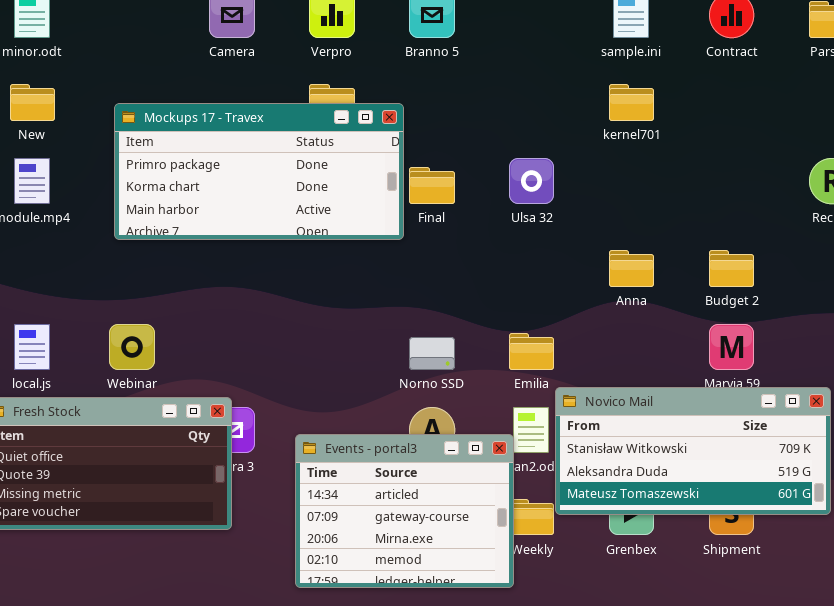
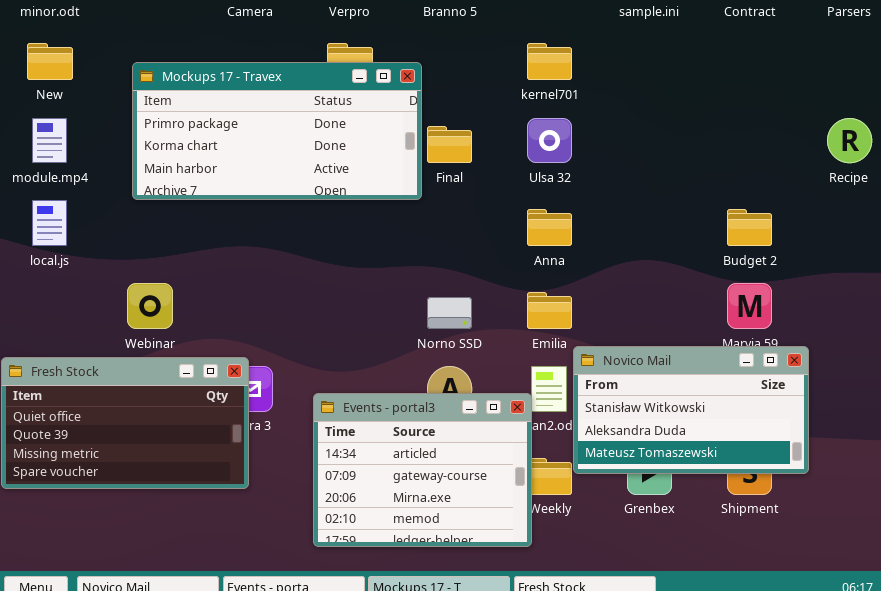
kernel701: [609,84,654,121] -> [527,43,572,80], moved
Anna: [609,250,654,287] -> [527,209,572,246], moved
local.js: [14,324,50,370] -> [32,200,67,246], moved
Novico Mail: [555,387,831,515] -> [573,346,809,474], resized

